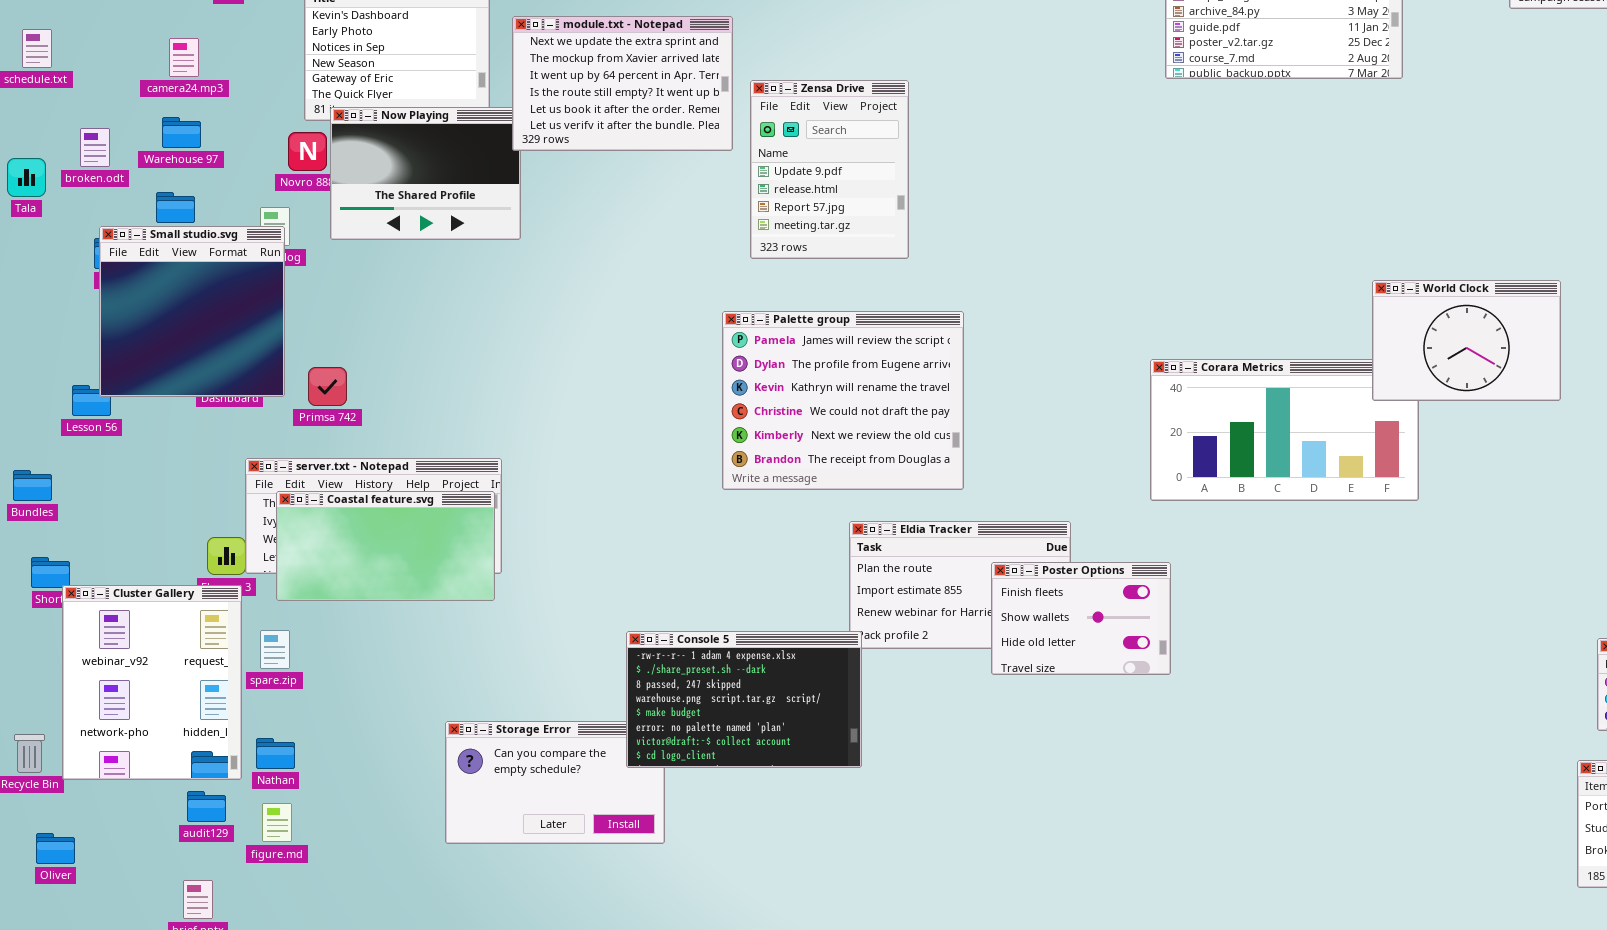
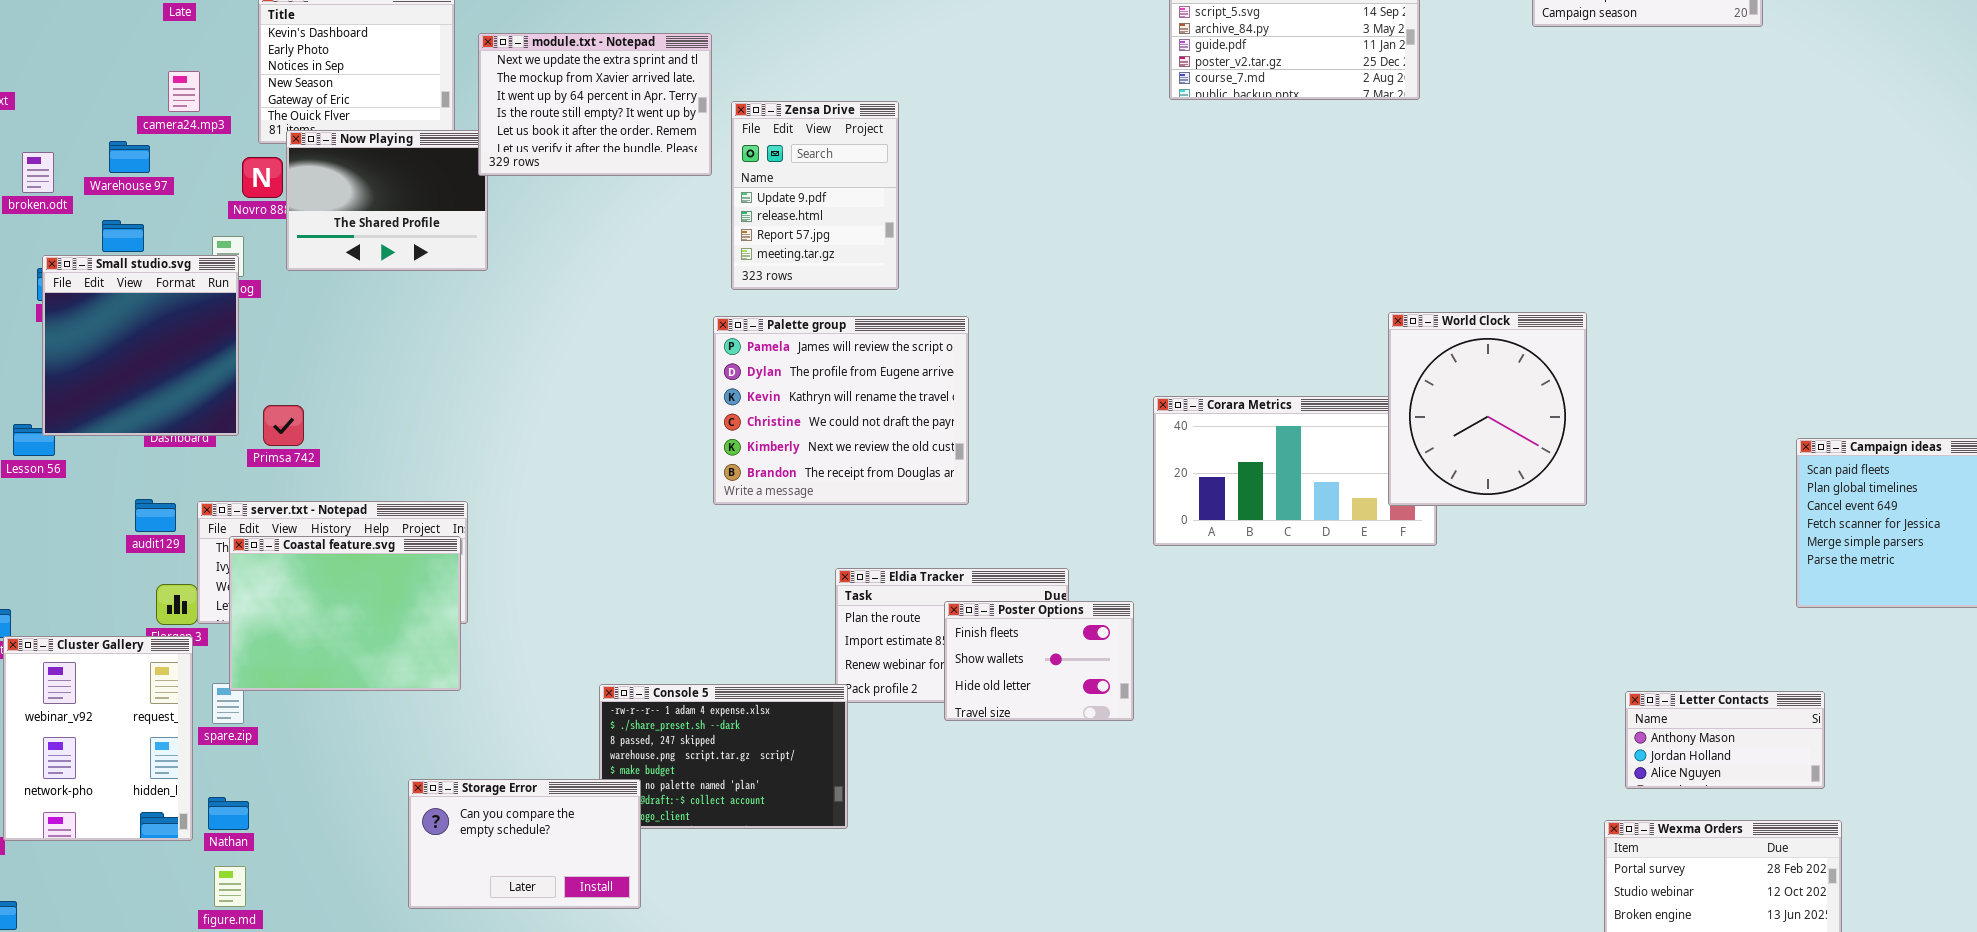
camera24.mp3: [169,38,199,77] -> [168,71,200,112], moved
World Clock: [1372,280,1561,401] -> [1388,312,1587,506], resized
Palette group: [722,311,964,490] -> [713,316,969,505], moved
Coastal feature.svg: [276,491,495,601] -> [229,536,461,691], resized
Poster Options: [991,562,1171,675] -> [944,601,1134,721], moved
Storage Error: [445,721,665,844] -> [408,779,641,909], raised
audit129: [187,791,226,822] -> [135,499,176,532], moved

